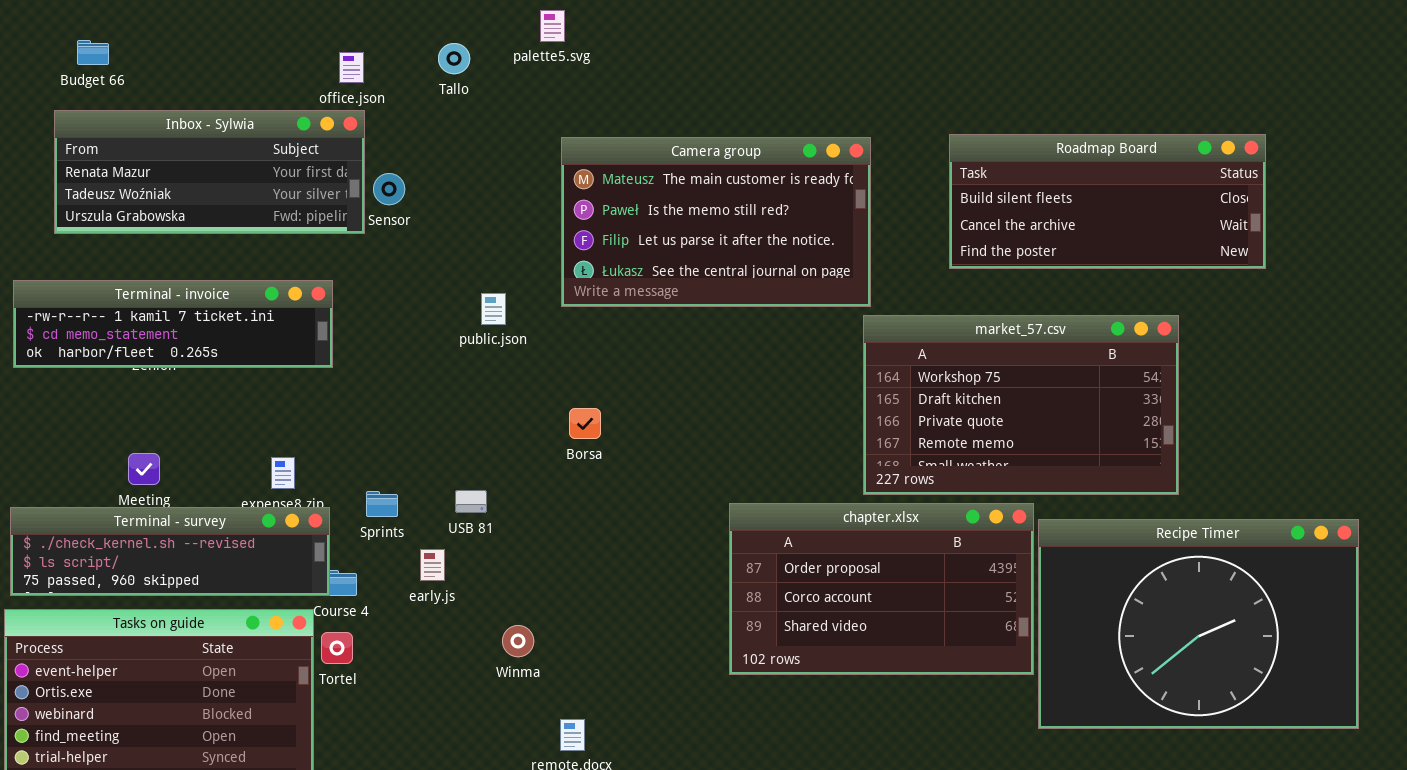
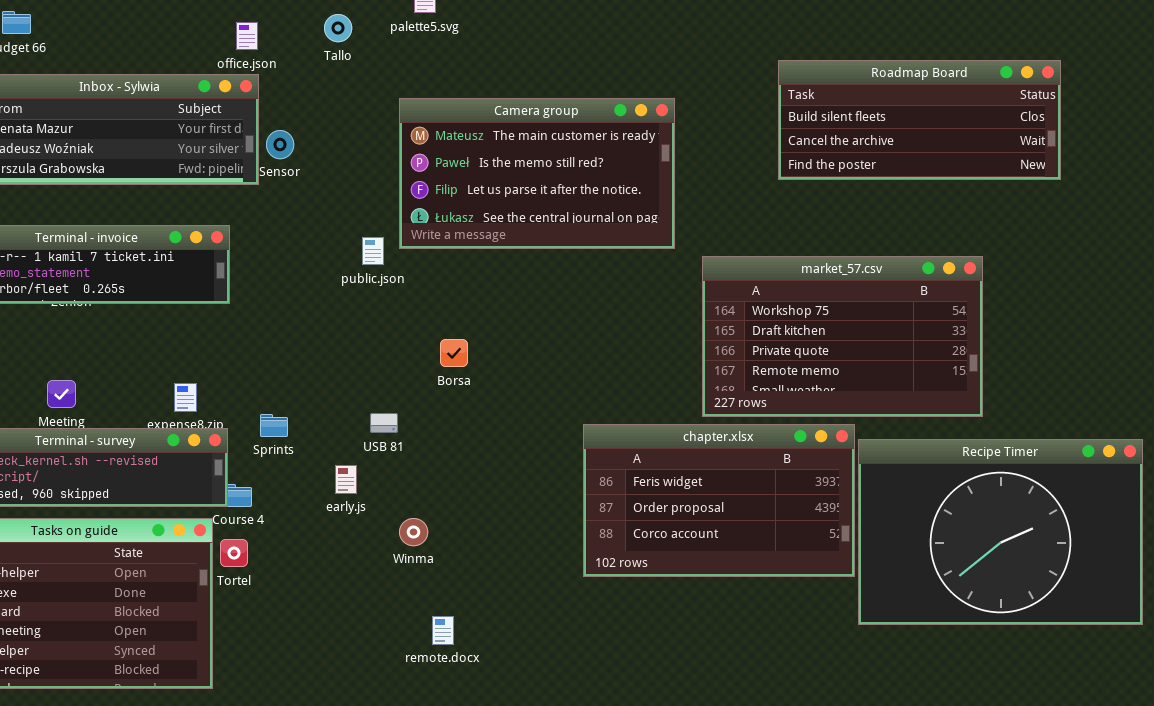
Roadmap Board: [949,134,1266,269] -> [778,60,1061,180], moved
Camera group: [561,137,871,307] -> [399,98,675,249], moved
USB 81: [455,490,487,513] -> [370,413,398,433], moved
chapter.xlsx: [729,503,1034,675] -> [583,424,855,577], scrolled up 1 row
early.js: [420,549,445,581] -> [335,465,357,494], moved
Winma: [502,625,534,657] -> [399,518,428,546], moved

